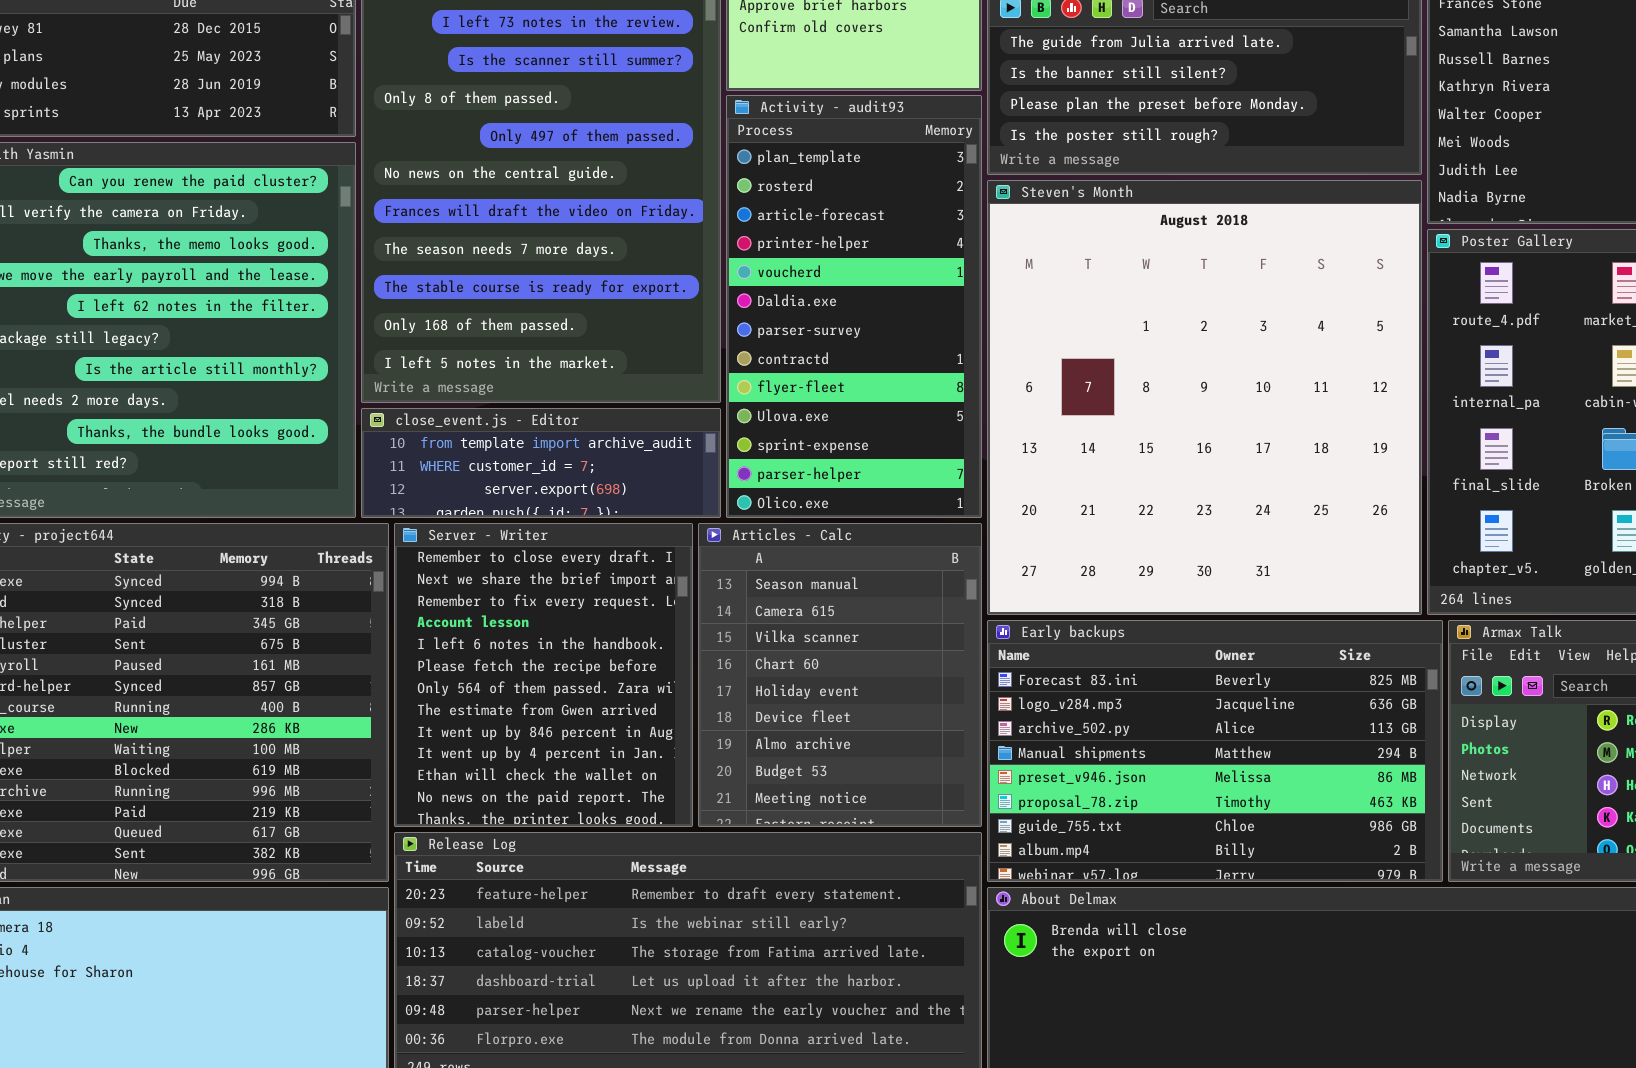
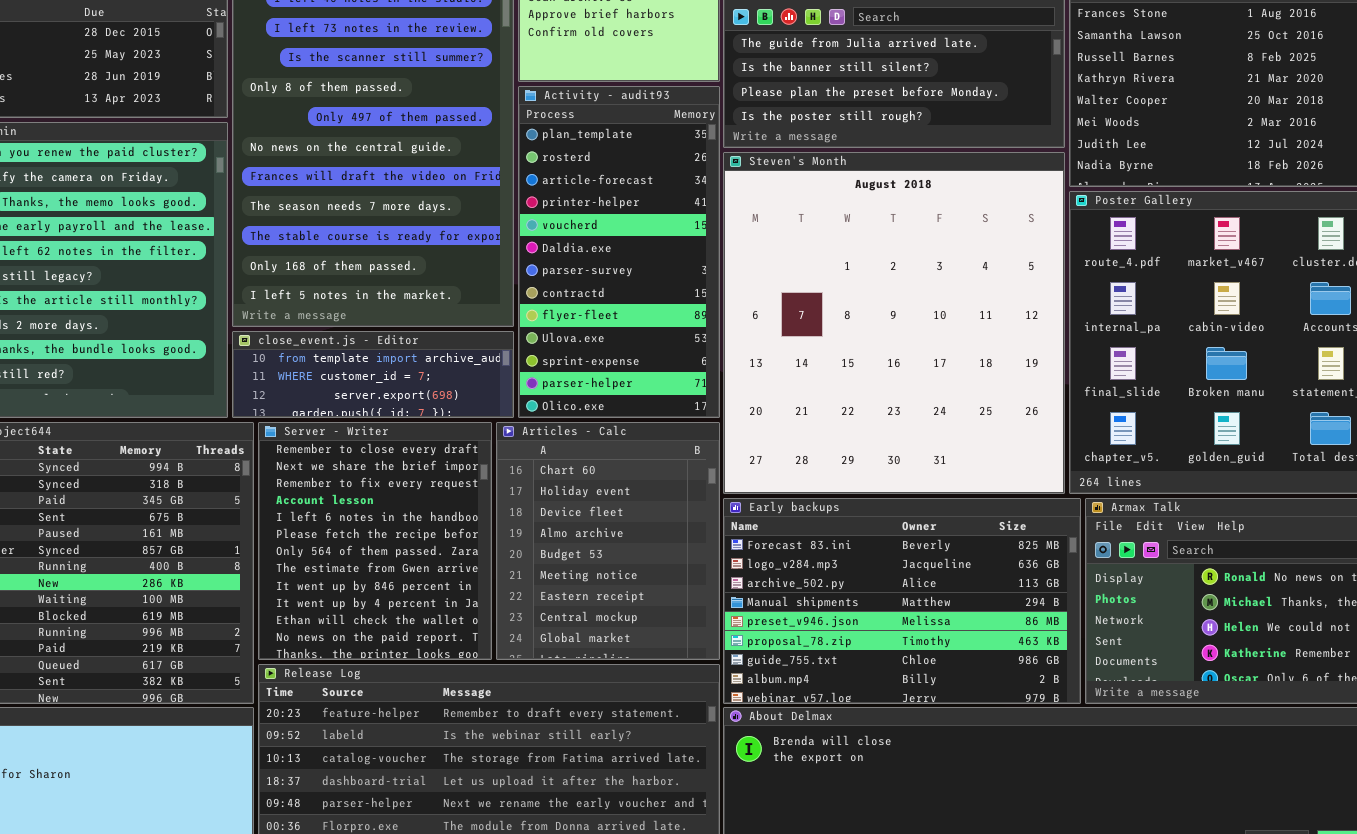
Articles - Calc: [698,523,982,827] -> [496,422,720,660], scrolled down 3 rows

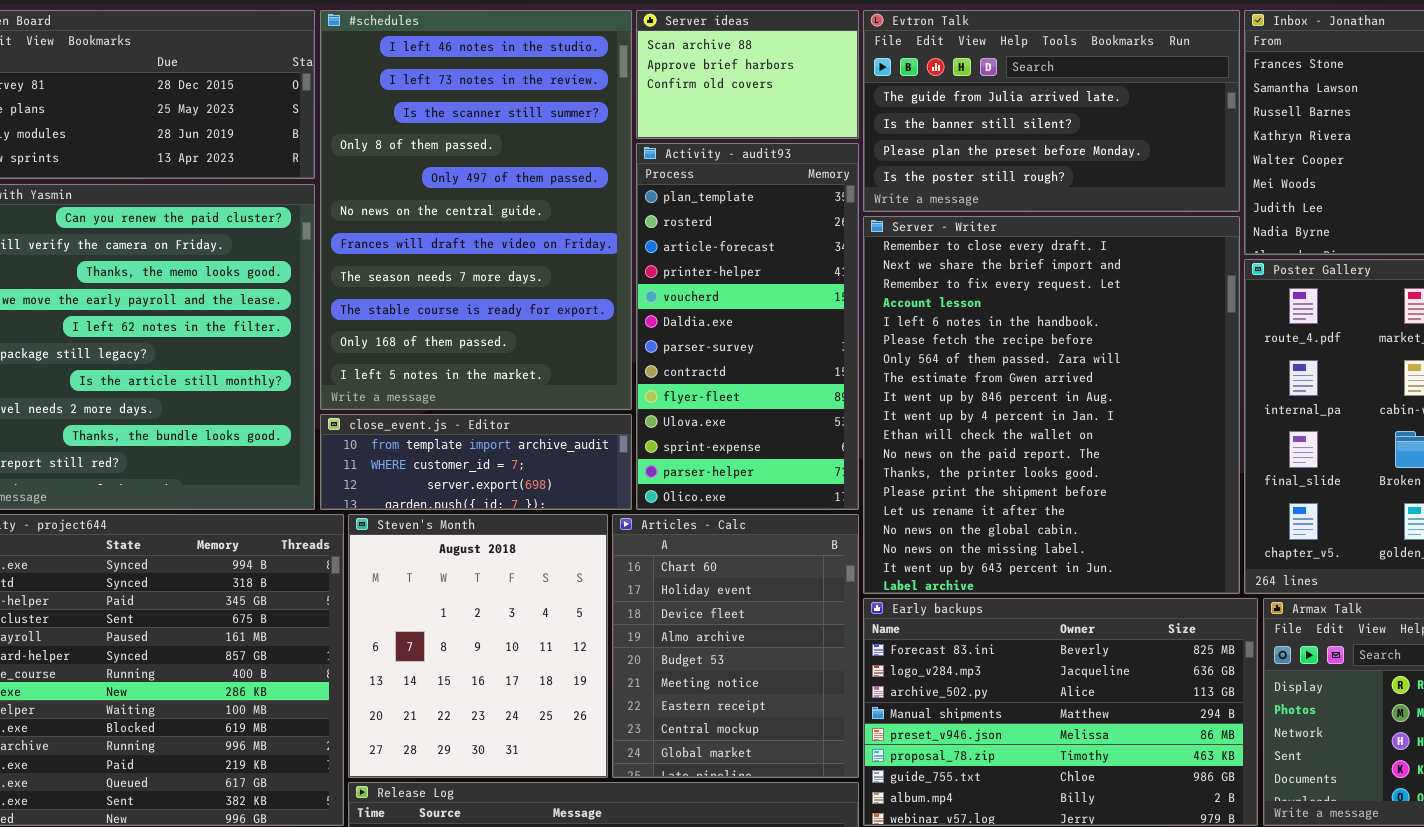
Steven's Month: [723,152,1065,494] -> [348,514,608,778], moved, resized
Server - Writer: [258,422,492,660] -> [863,216,1240,594], moved, resized

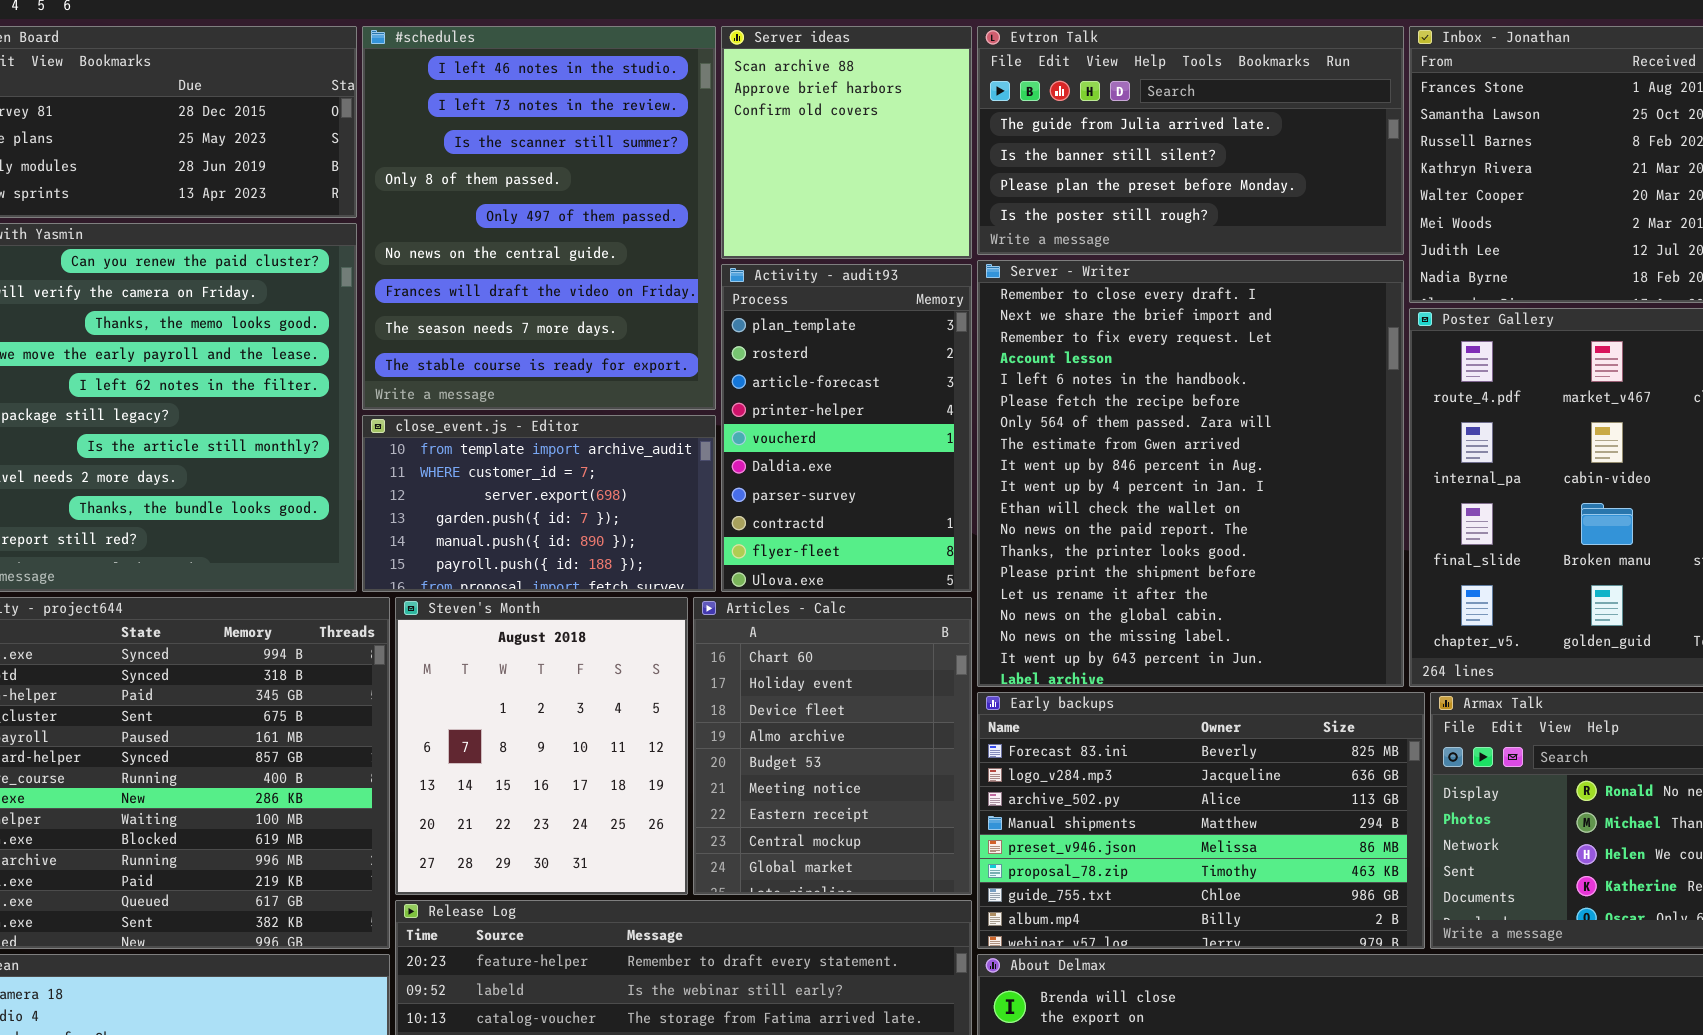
#schedules: [320,10,632,410] -> [362,26,716,410], resized
Server ideas: [636,10,859,139] -> [721,26,972,259], resized
Activity - audit93: [636,143,859,510] -> [721,264,972,592], resized
close_event.js - Editor: [320,414,632,510] -> [362,415,716,592], resized

